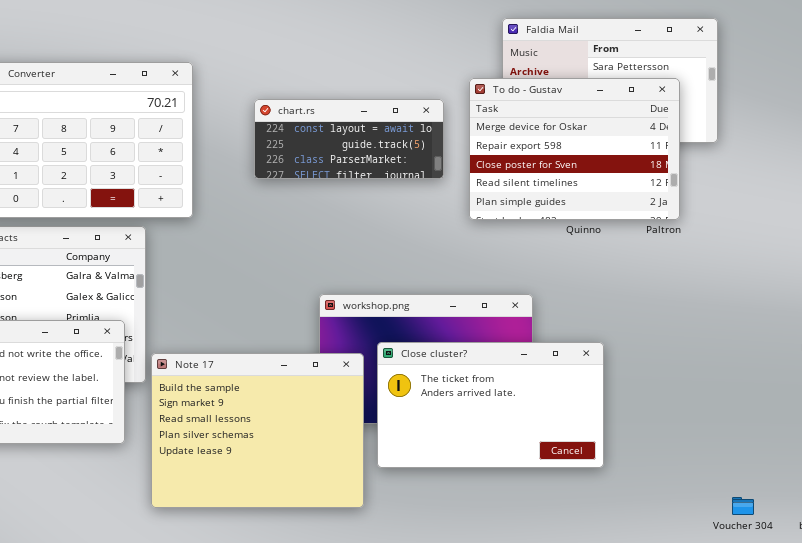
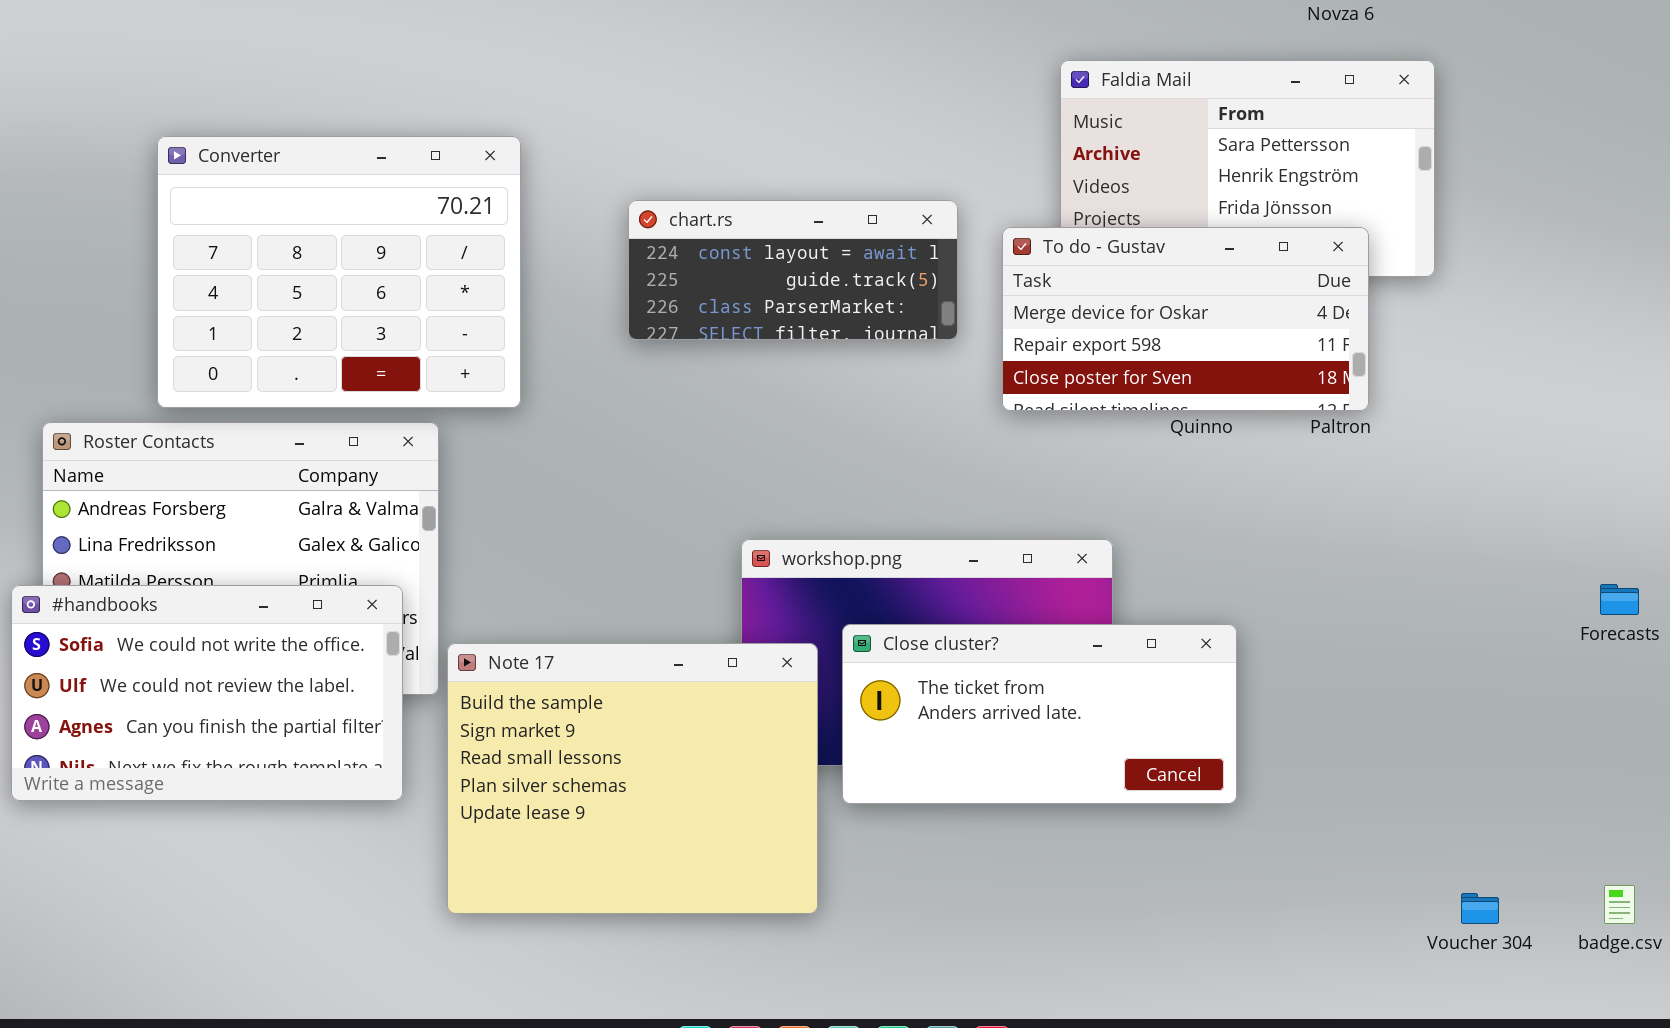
To do - Gustav: [469,78,680,220] -> [1002,227,1369,411], resized
Close cluster?: [377,342,604,468] -> [842,624,1237,804], resized

